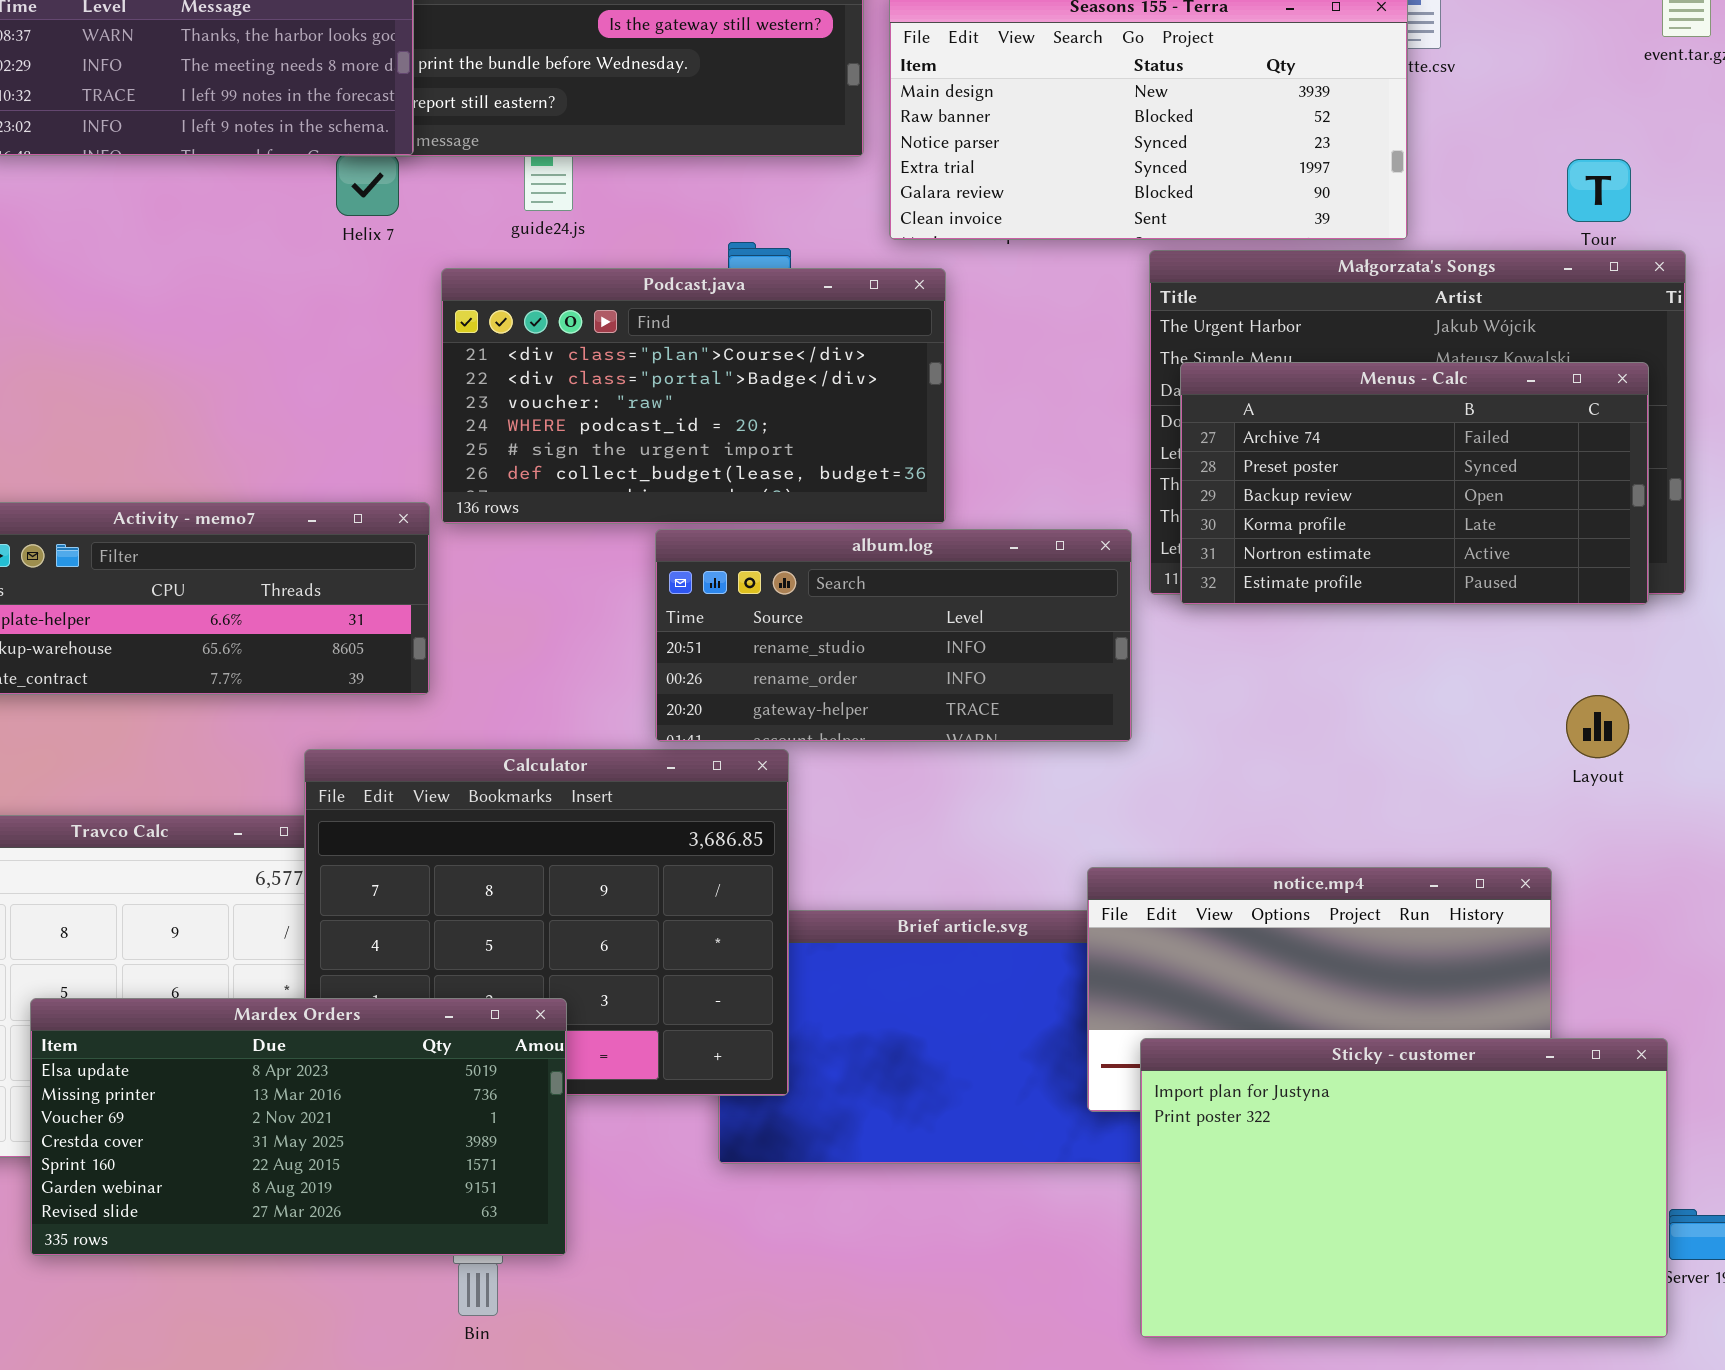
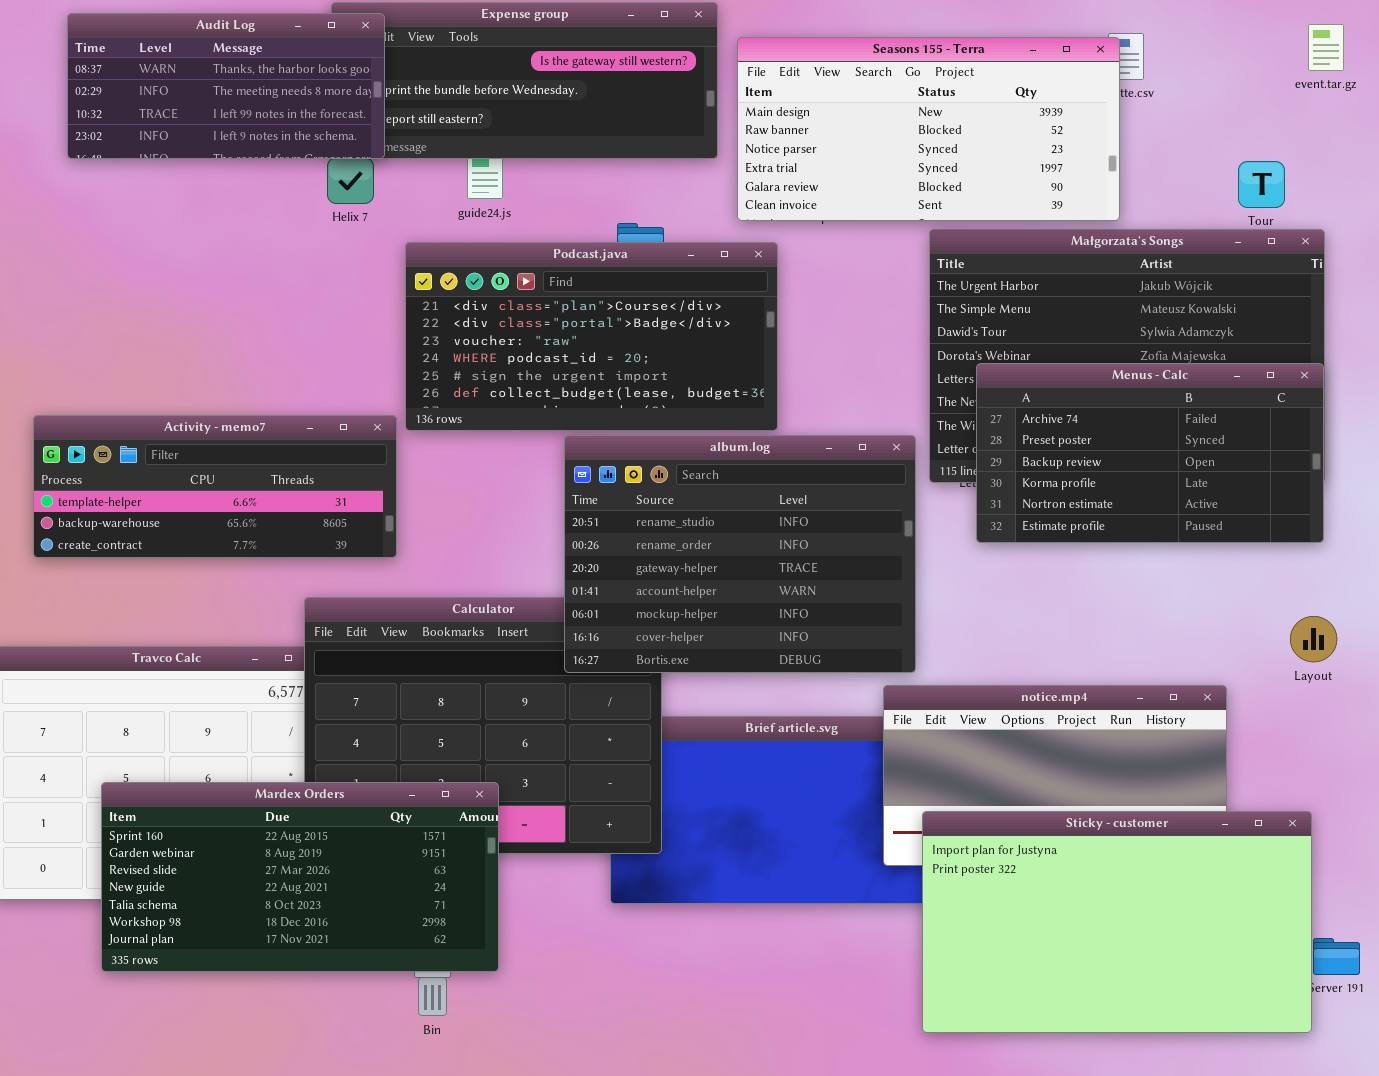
Menus - Calc: [1180,362,1649,605] -> [976,363,1324,543], moved
album.log: [655,529,1132,742] -> [564,435,916,673], resized
Layout: [1566,695,1629,758] -> [1290,616,1337,662], moved
Mardex Orders: [30,998,567,1256] -> [101,782,499,972], scrolled down 4 rows

